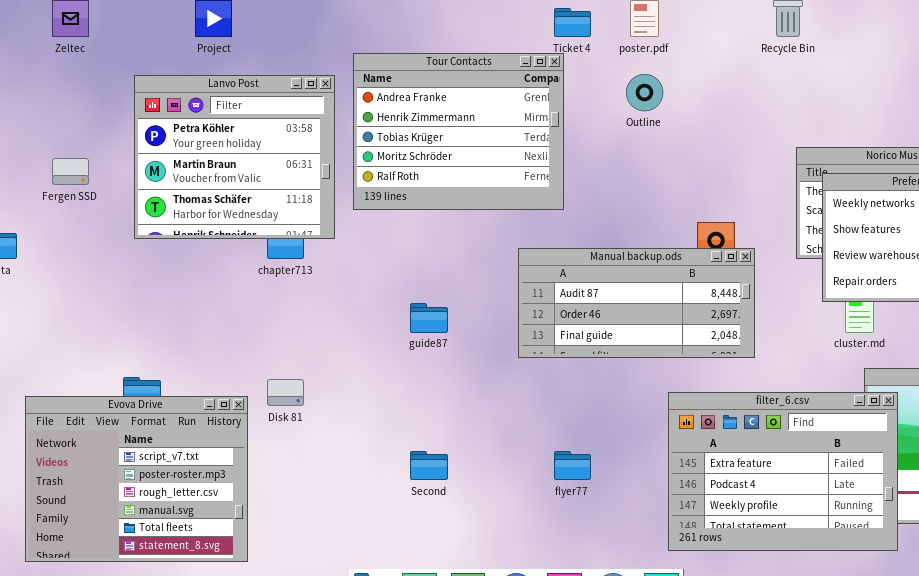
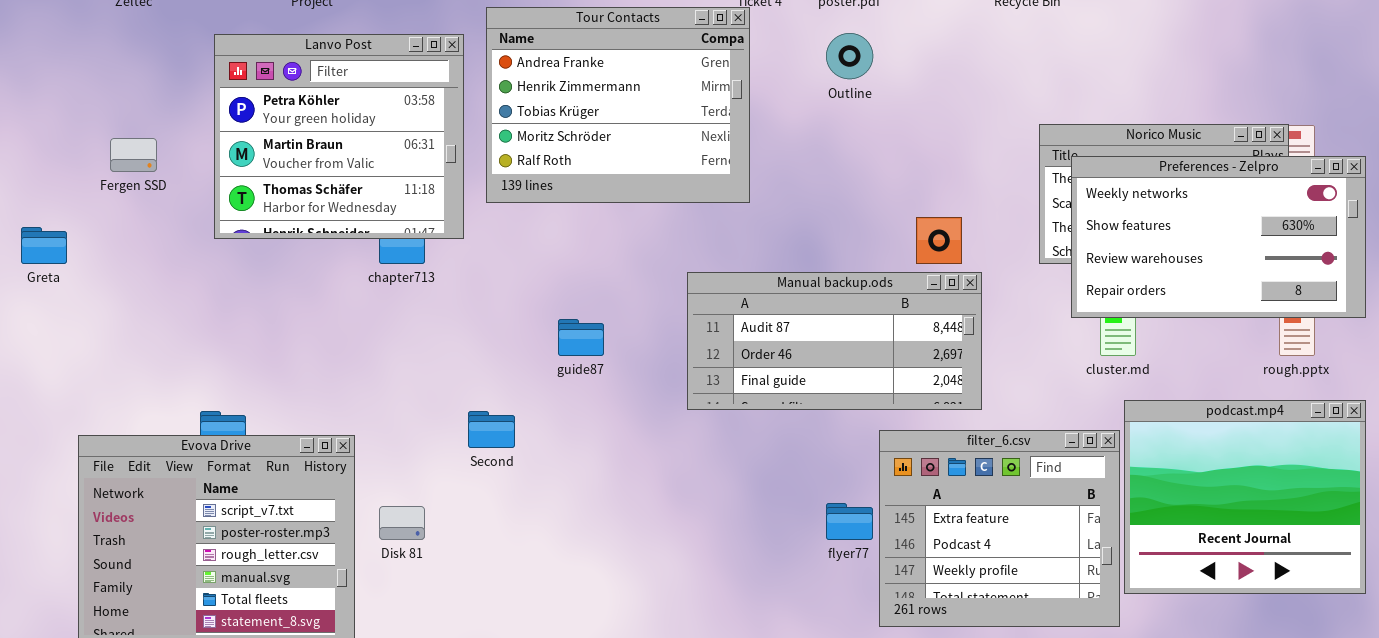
Manual backup.ods: [518,248,755,358] -> [687,272,982,410], moved
Disk 81: [267,379,304,406] -> [379,506,425,540], moved
filter_6.csv: [668,392,898,551] -> [879,430,1120,627], resized
Second: [410,451,448,480] -> [468,411,515,448], moved
flyer77: [554,451,591,480] -> [826,503,873,540], moved

